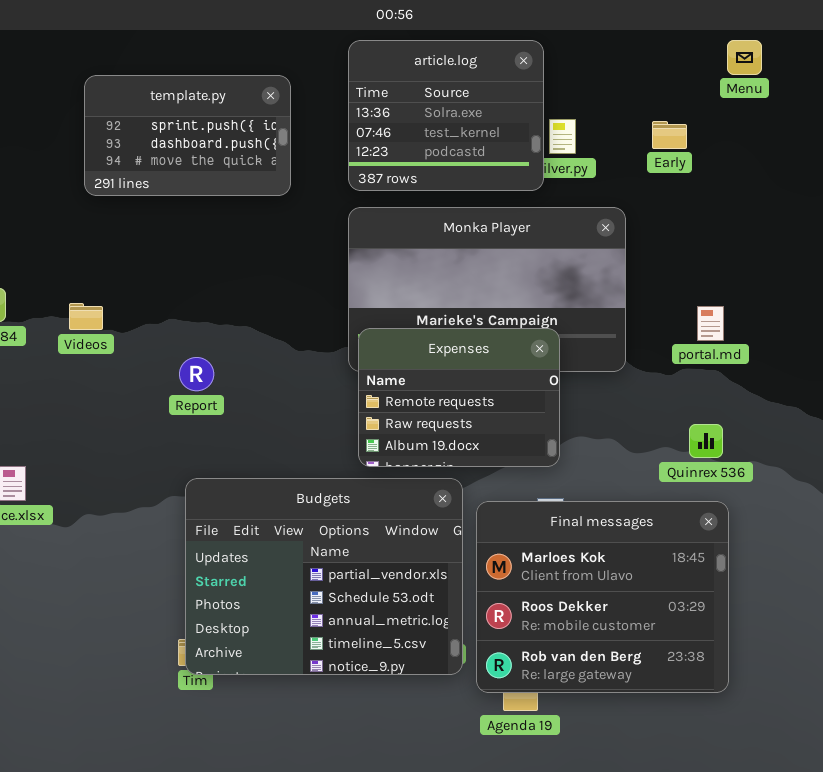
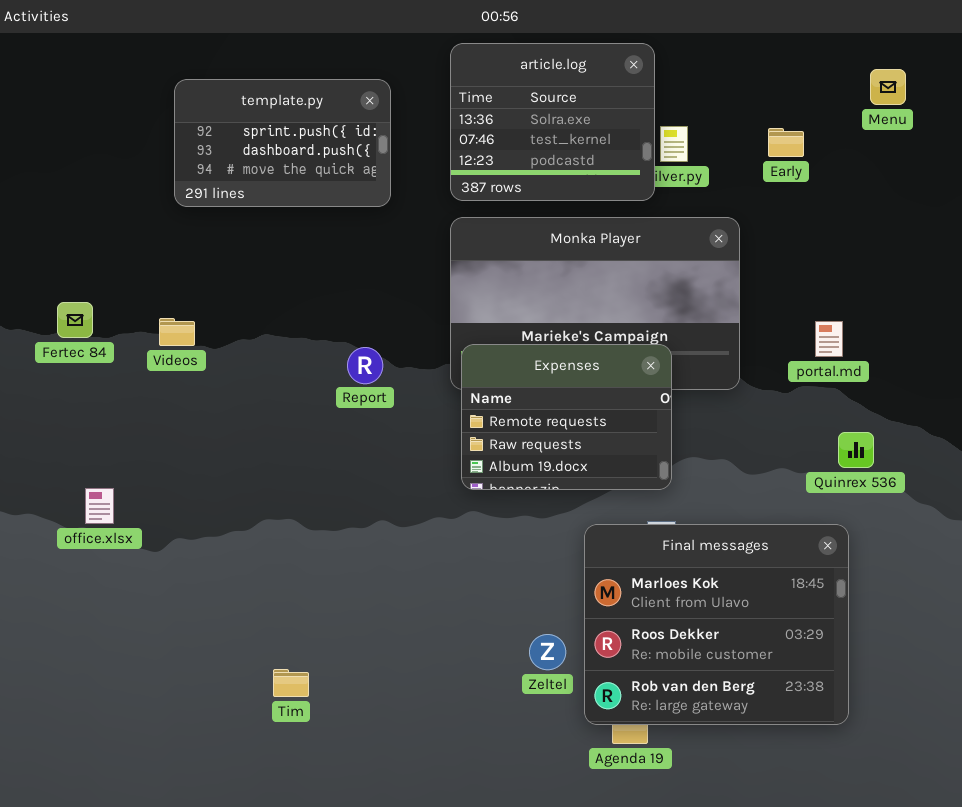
Menu: [727,40,762,75] -> [870,69,906,105], moved
Report: [179,357,214,391] -> [347,347,383,384], moved
Quinrex 536: [689,424,723,458] -> [838,432,874,468], moved
Budgets: [185,478,463,675] -> none, closed

